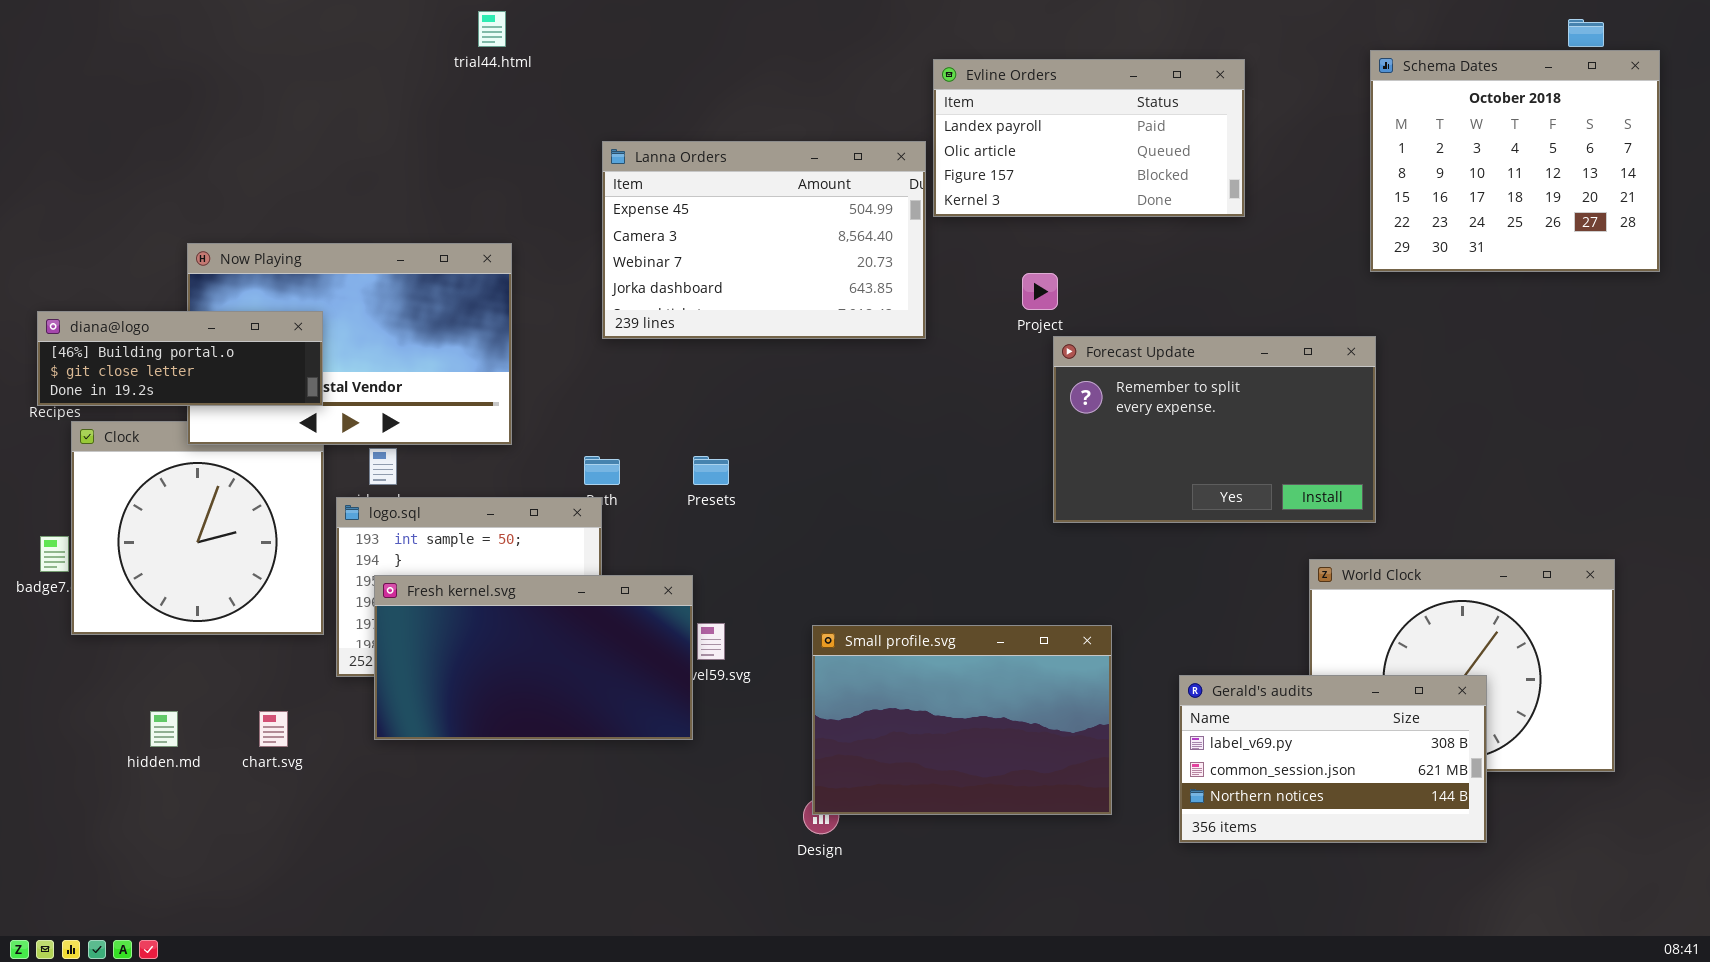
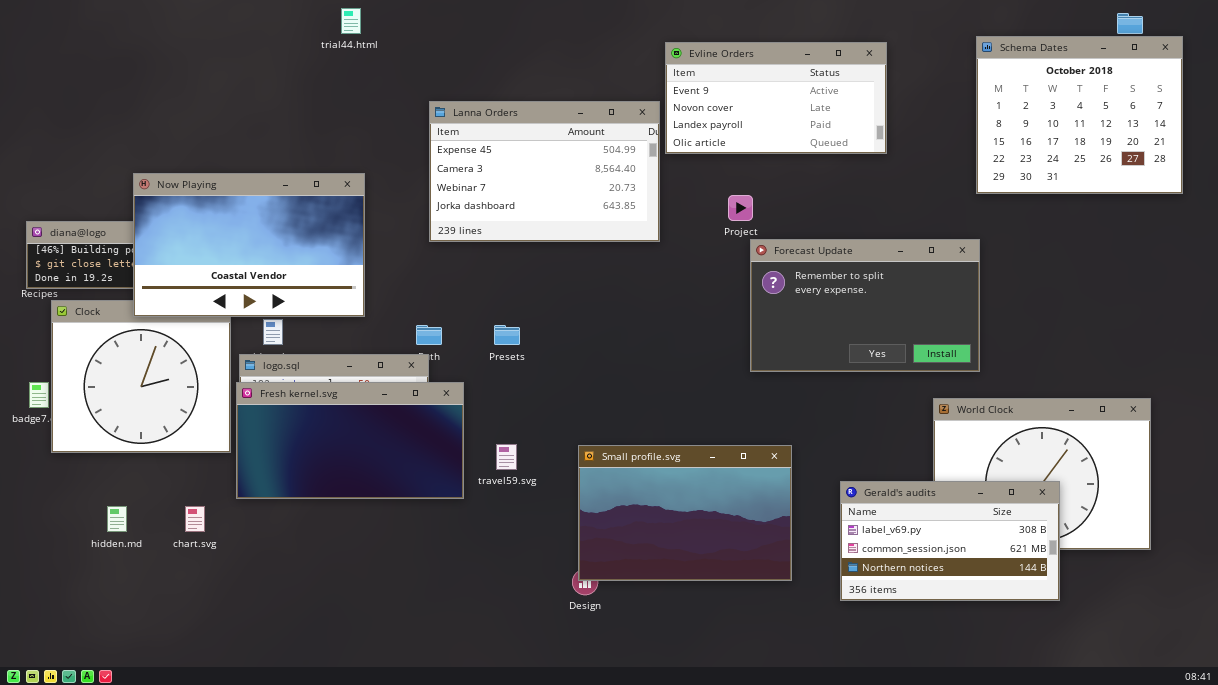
Evline Orders: [933,59,1245,217] -> [665,42,887,154], scrolled up 2 rows
Now Playing: [187,243,512,445] -> [133,173,365,317], raised
Fresh kernel.svg: [374,575,693,740] -> [236,382,464,499], moved

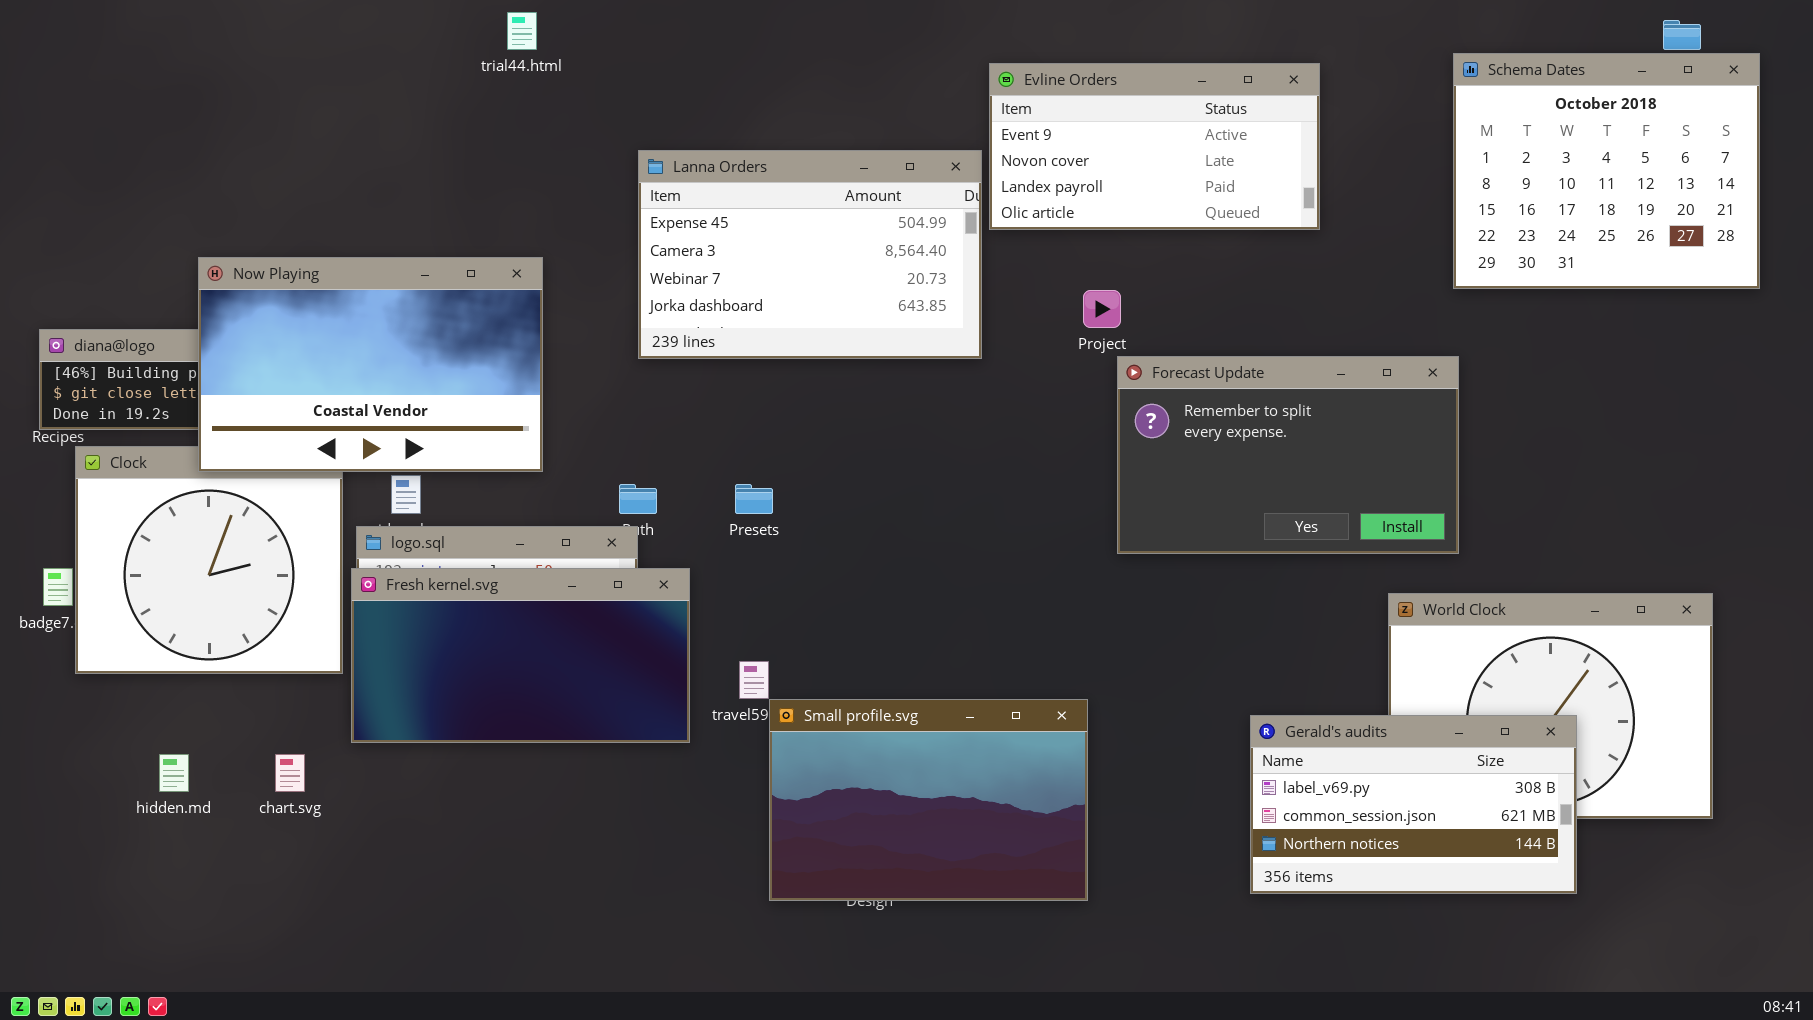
Small profile.svg: [578,445,792,581] -> [769,699,1088,901], moved

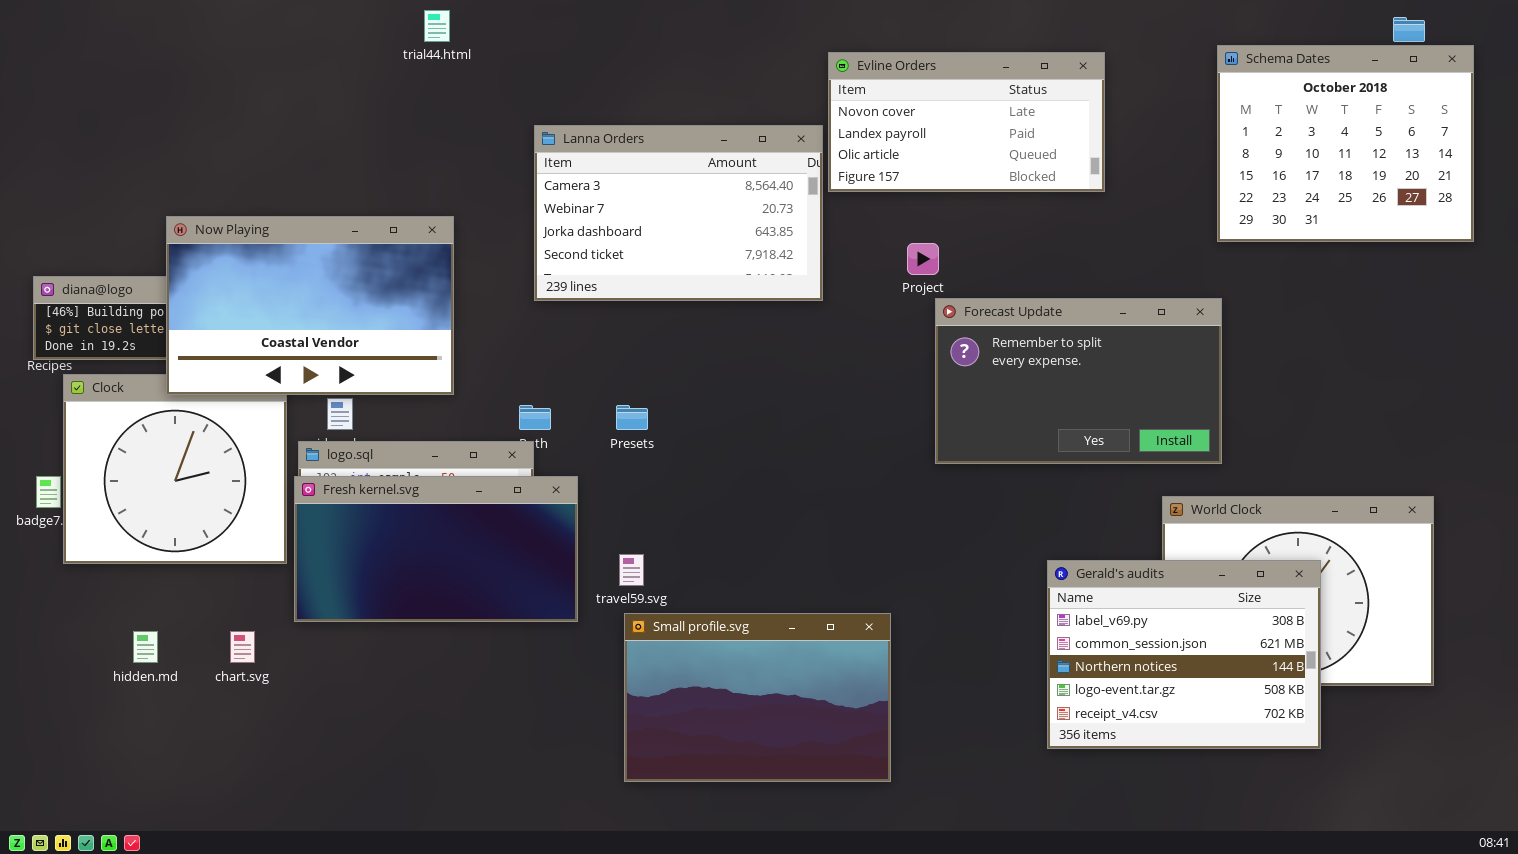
Evline Orders: [989,63,1320,230] -> [828,52,1105,192], scrolled down 1 row
Lanna Orders: [638,150,982,359] -> [534,125,823,301], scrolled down 1 row
Small profile.svg: [769,699,1088,901] -> [624,613,891,782], moved
Gerald's audits: [1250,715,1577,894] -> [1047,560,1321,749], resized

